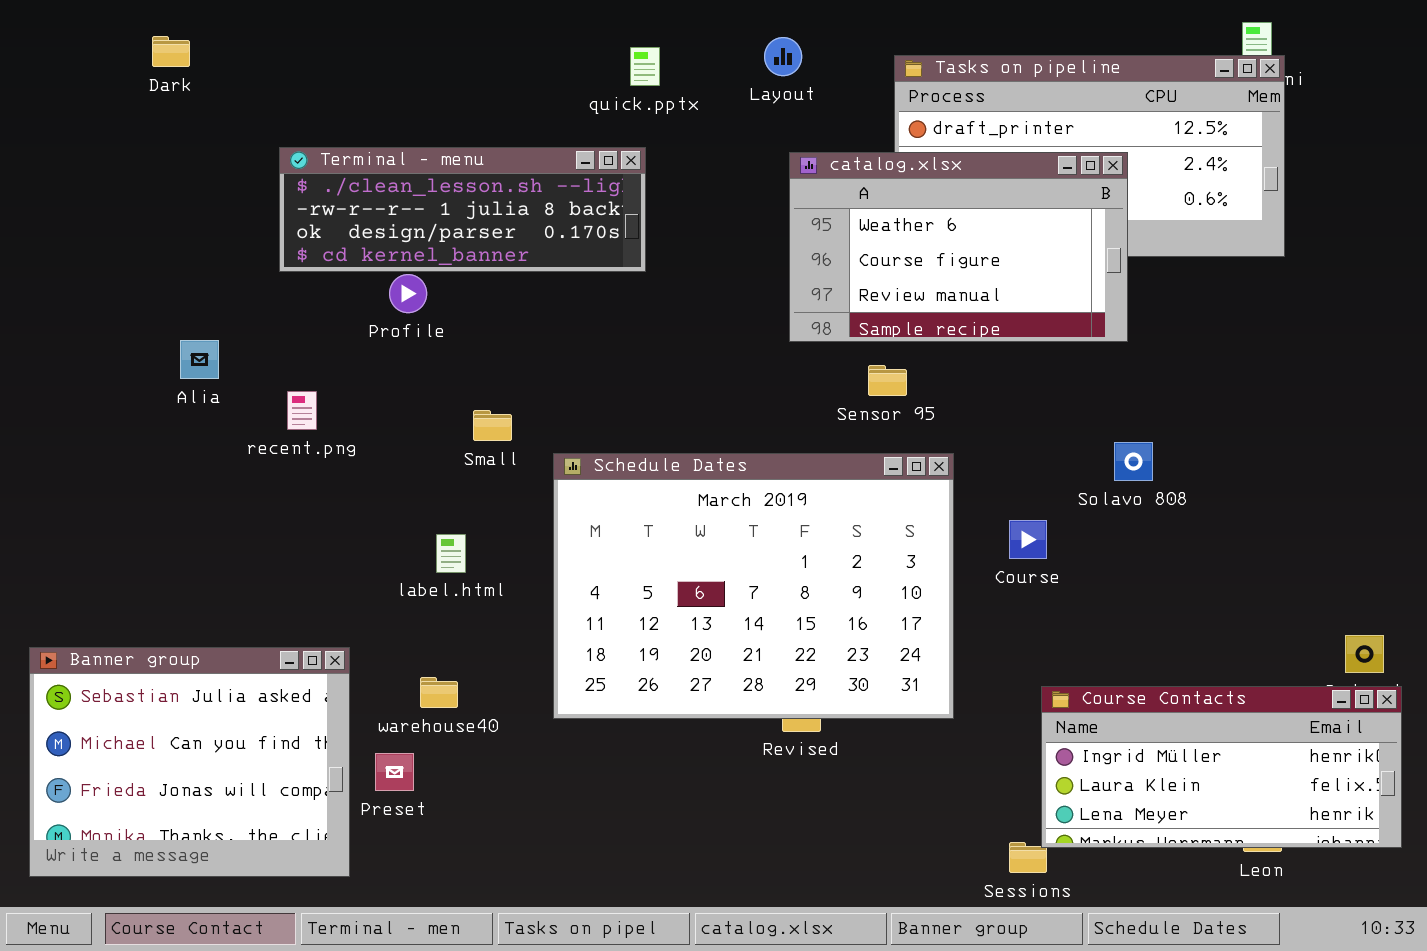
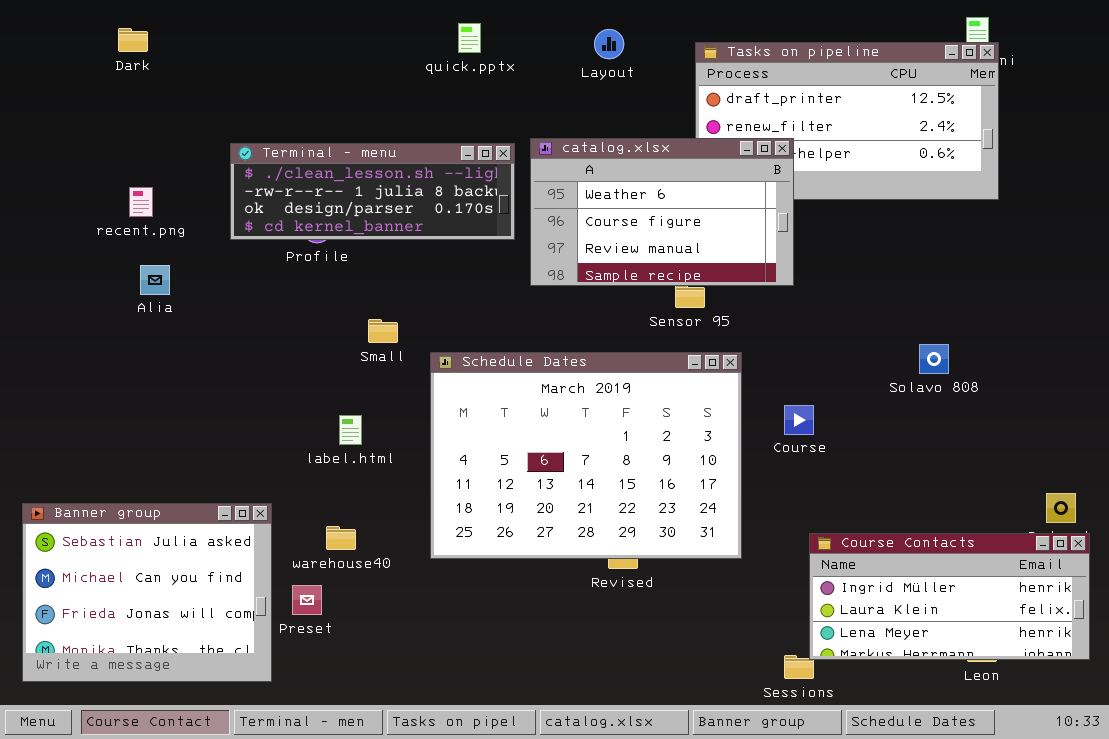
quick.pptx: [630,47,660,86] -> [458,23,481,53], moved
Terminal - menu: [279,147,646,272] -> [230,143,515,240], moved
catalog.xlsx: [789,152,1128,342] -> [530,138,794,286], moved
recent.png: [287,391,317,430] -> [129,187,153,217], moved
Solavo 808: [1114,442,1153,481] -> [919,344,949,374], moved

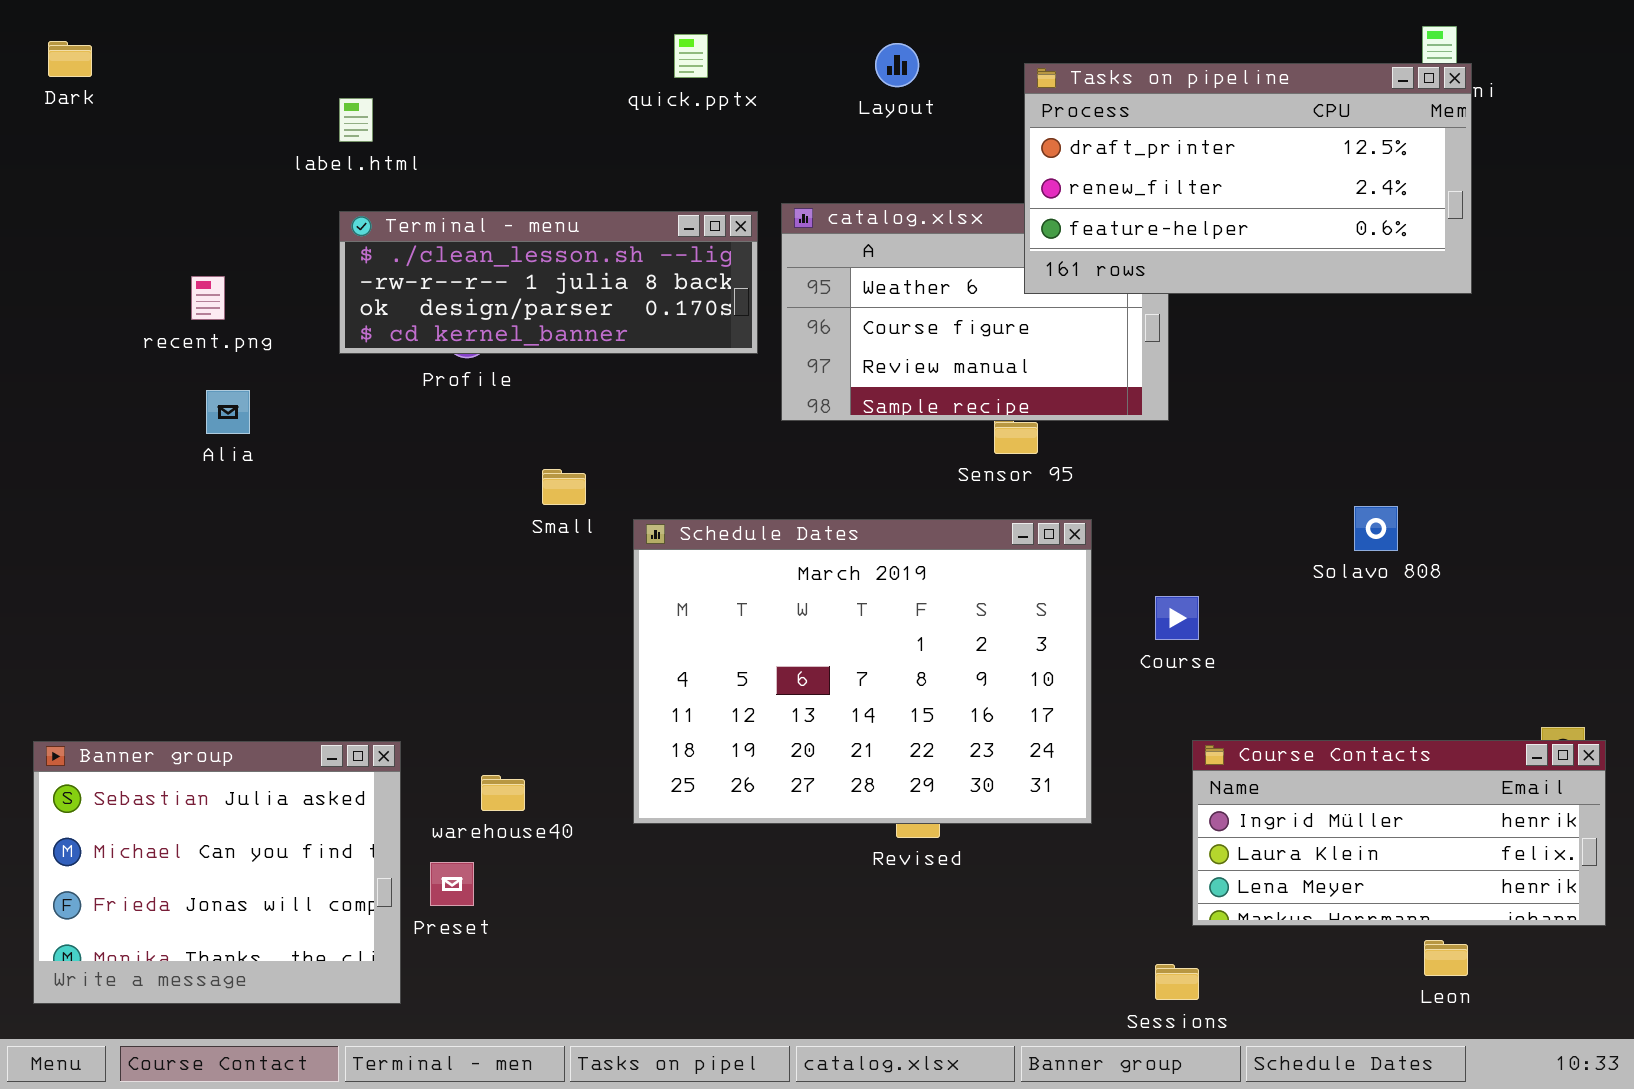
Dark: [118,28,148,52] -> [48,41,92,77], moved
Tasks on pipeline: [695,42,999,200] -> [1024,63,1472,294], raised
label.html: [339,415,362,445] -> [339,98,373,142], moved
Course Contacts: [809,533,1090,660] -> [1192,740,1606,926], moved

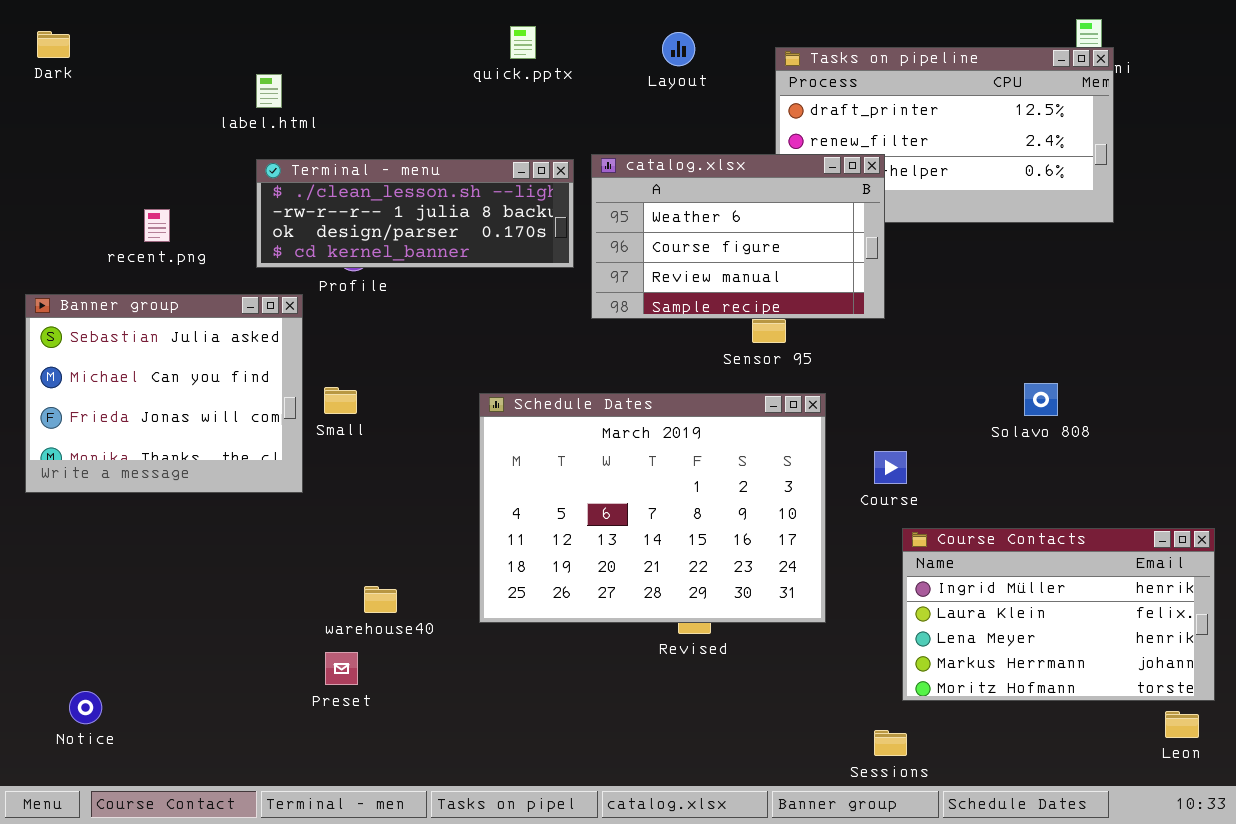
catalog.xlsx: [781,203,1169,421] -> [591,154,885,319], raised
Small: [542,469,586,505] -> [324,387,357,414], moved
Course Contacts: [1192,740,1606,926] -> [902,528,1215,701], resized
Banner group: [33,741,401,1004] -> [25,294,303,493], moved
Leon: [1424,940,1468,976] -> [1165,711,1199,738], moved

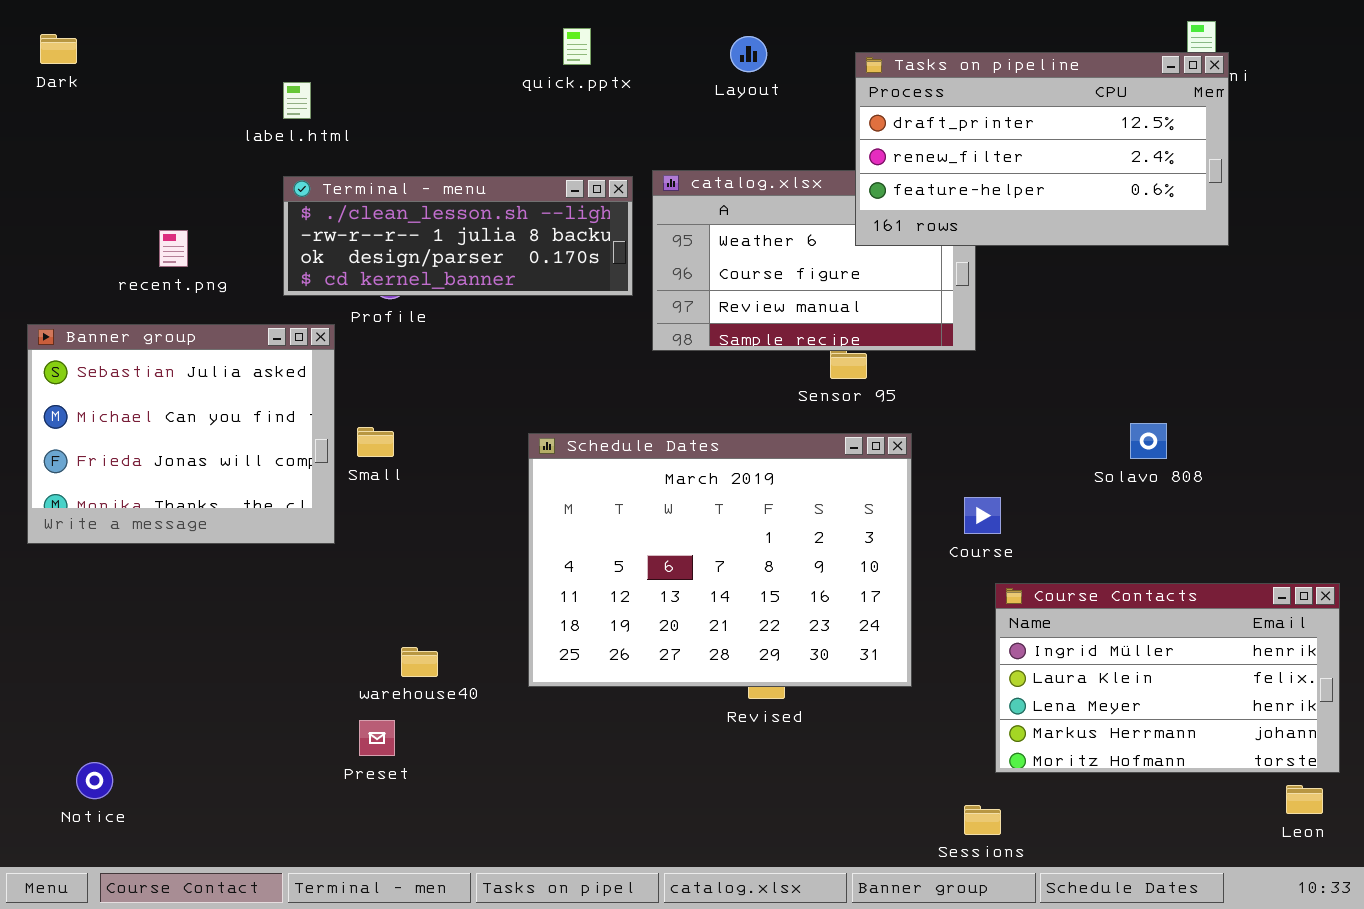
Tasks on pipeline: [775,47,1114,223] -> [855,52,1229,246], raised

